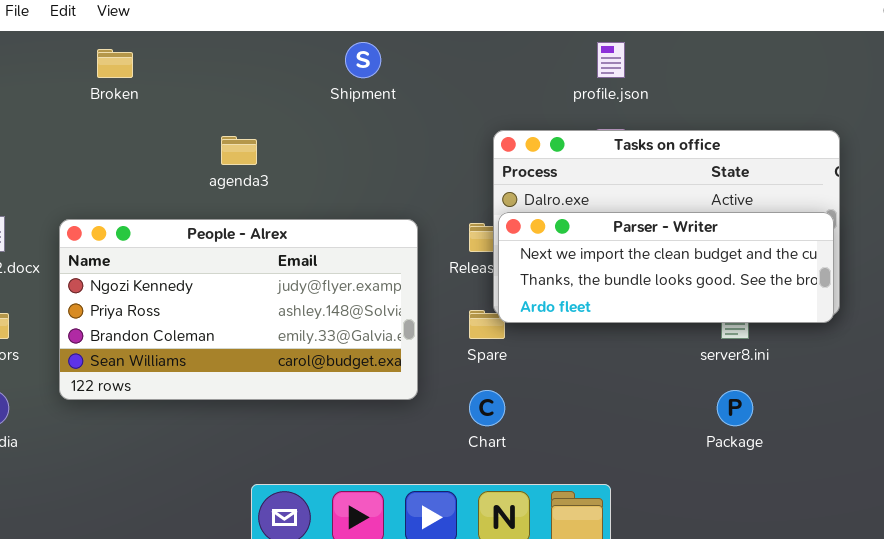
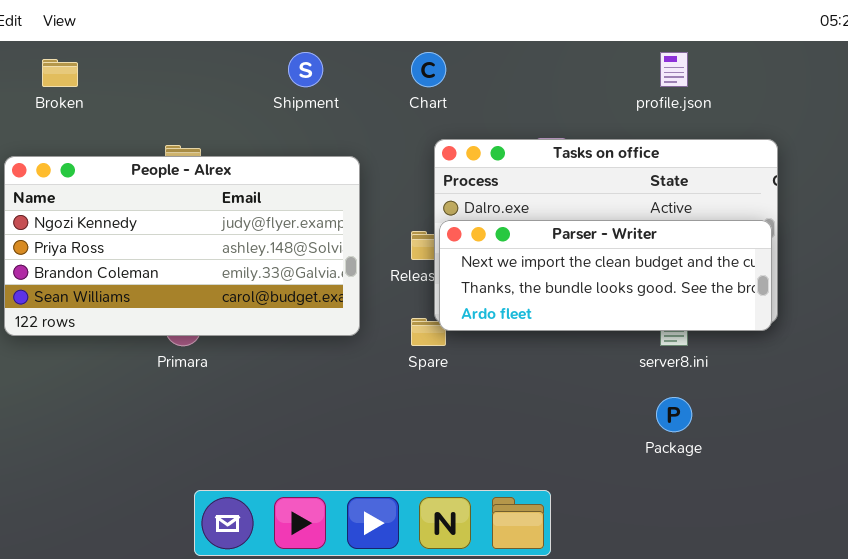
profile.json: [597,42,625,78] -> [660,52,688,87], moved
People - Alrex: [59,219,418,400] -> [4,156,360,336], moved
Chart: [469,390,505,426] -> [411,52,446,87], moved

